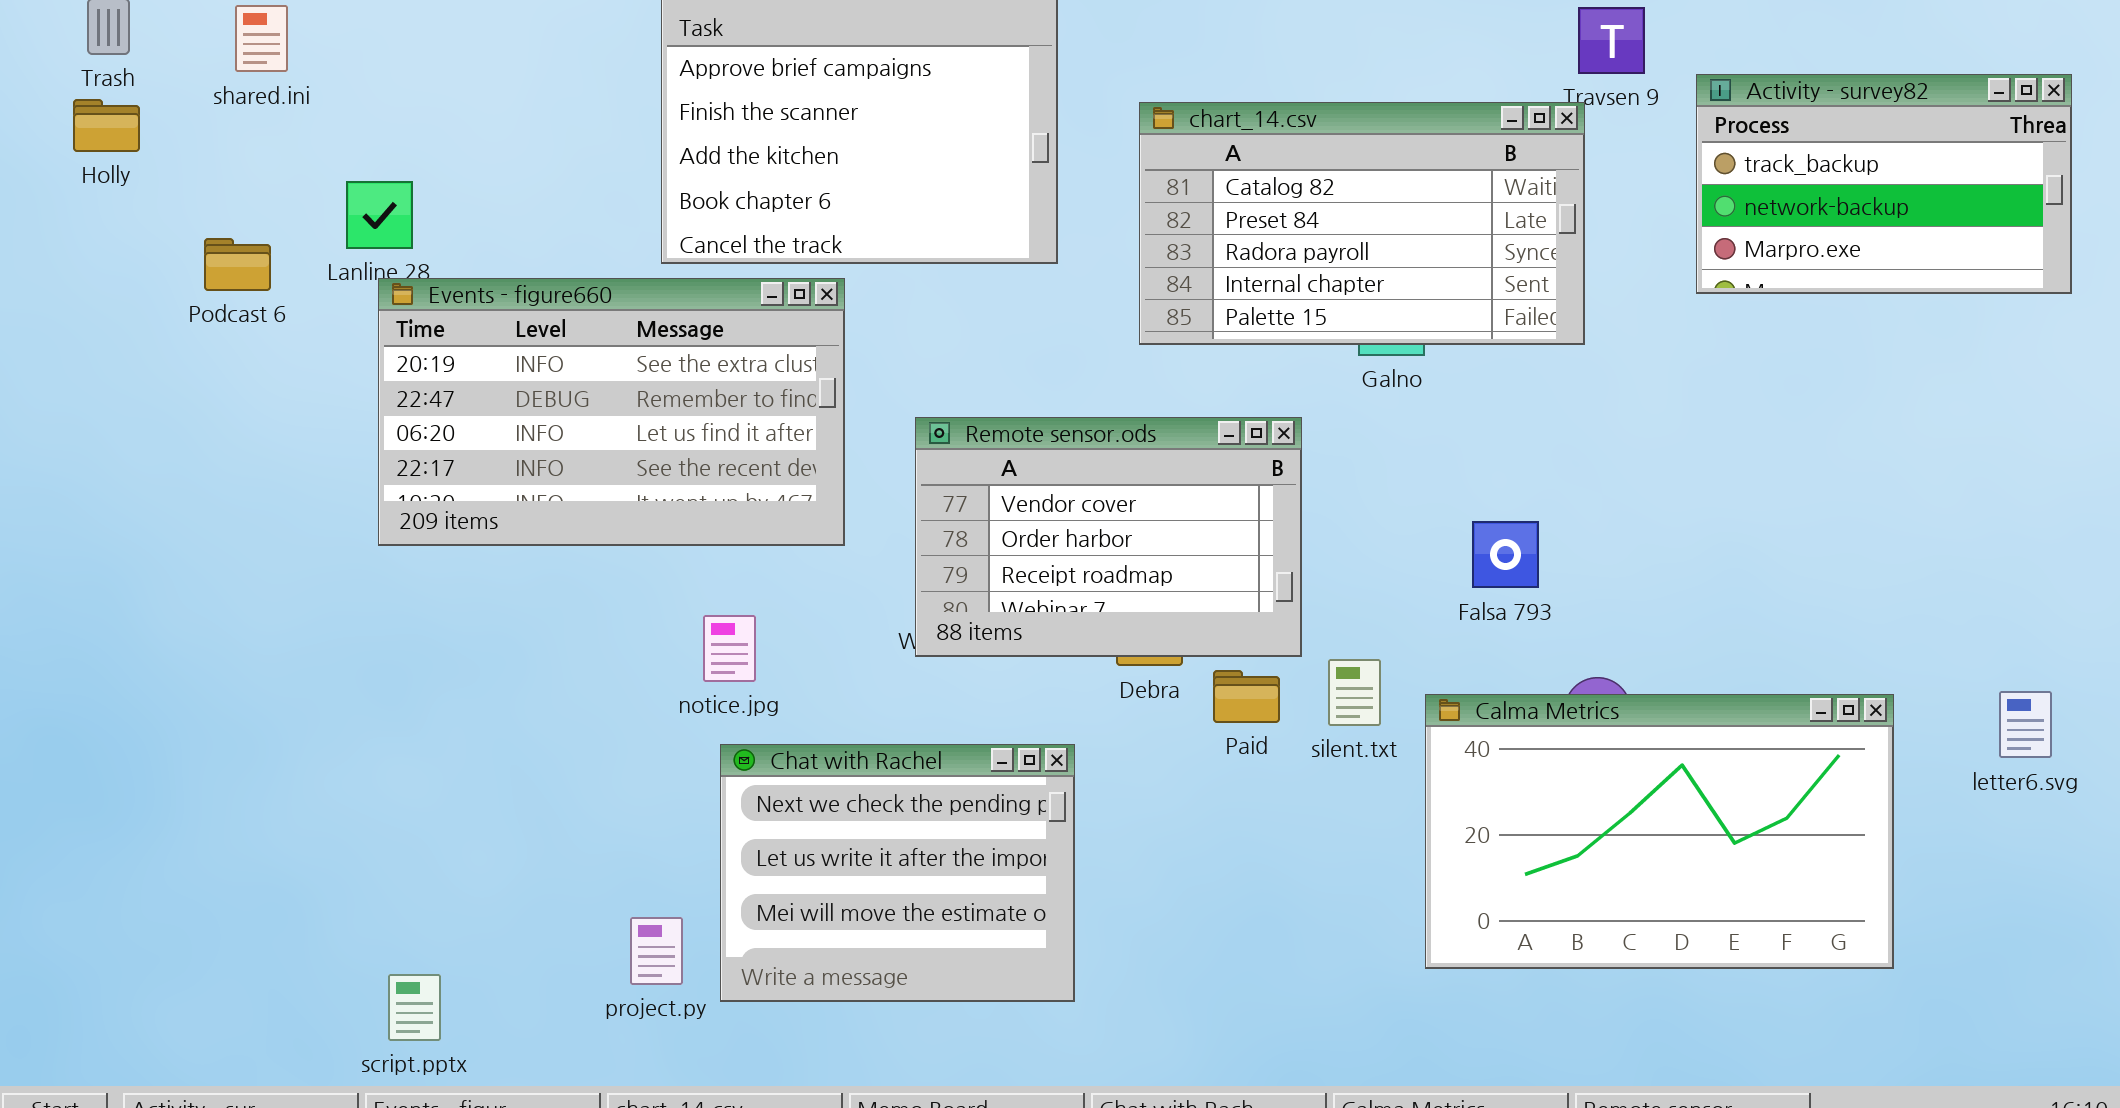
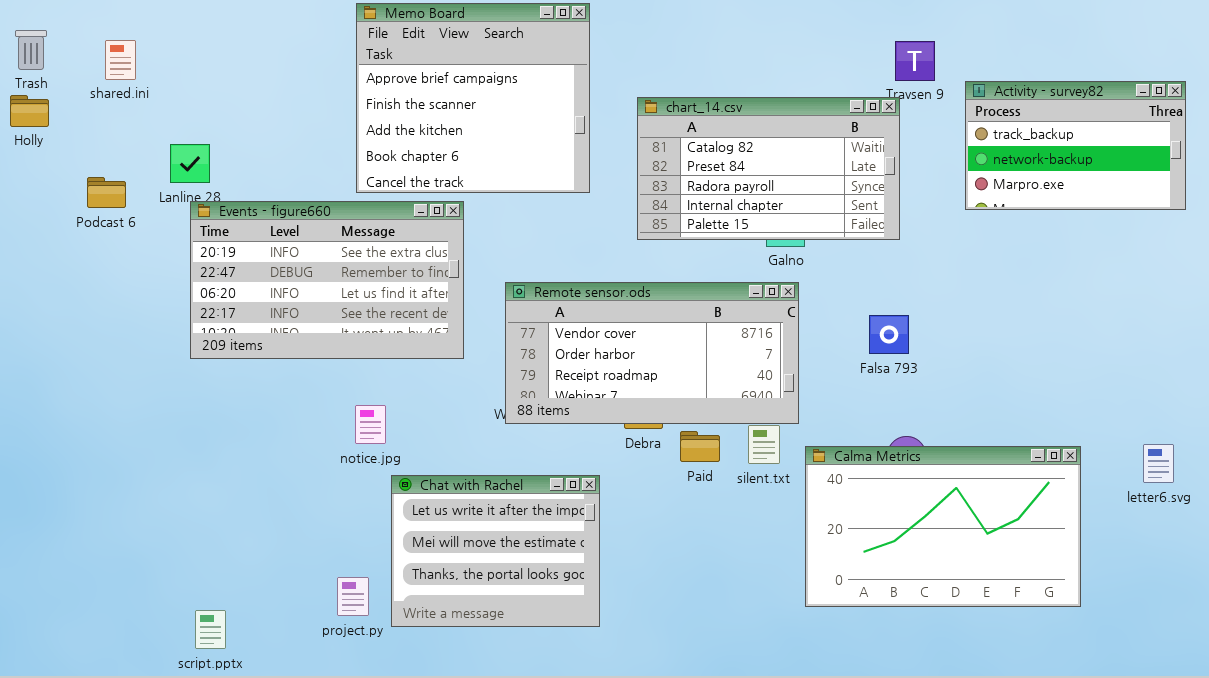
Remote sensor.ods: [915,417,1302,657] -> [505,282,799,424], resized
Falsa 793: [1472,521,1539,588] -> [869,315,909,354], moved
notice.jpg: [703,615,756,682] -> [355,405,386,444], moved
Chat with Rachel: [720,744,1075,1002] -> [391,475,600,627], scrolled down 1 row

